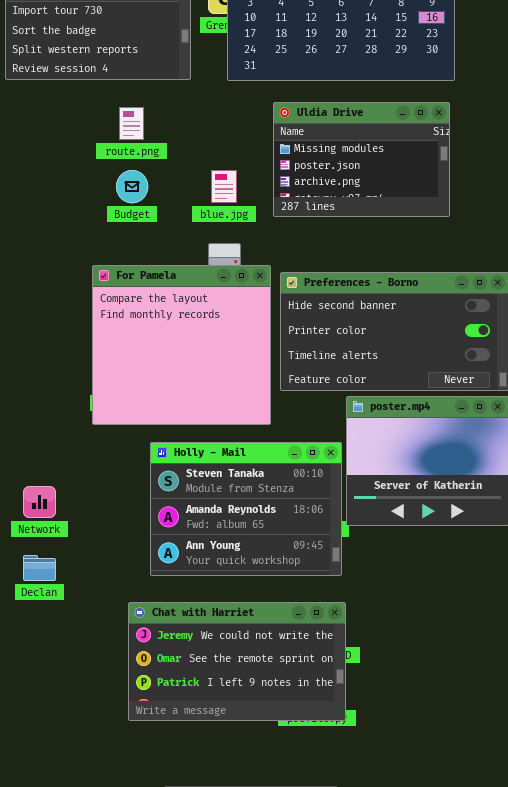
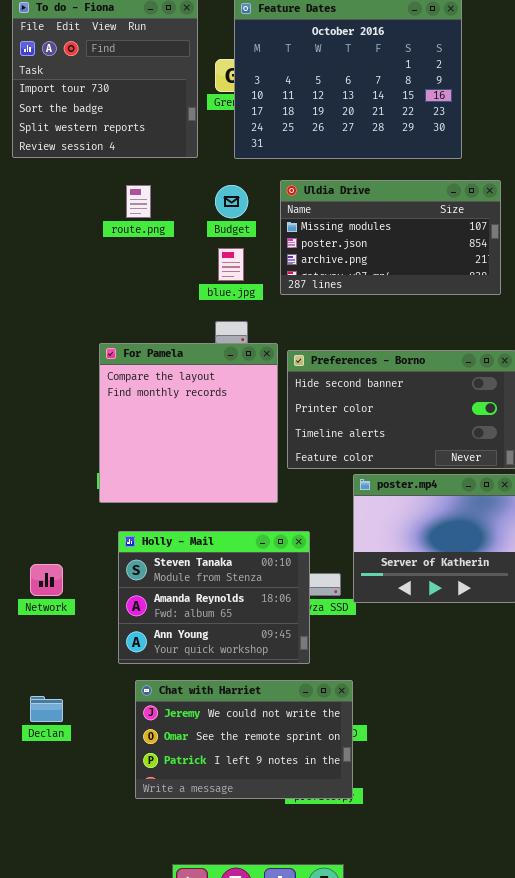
Uldia Drive: [273,102,450,217] -> [280,180,501,295], resized
Budget: [116,170,148,203] -> [215,185,248,218], moved
Holly - Mail: [150,442,342,576] -> [118,531,310,664], moved
Declan: [23,555,56,581] -> [30,696,63,722], moved

